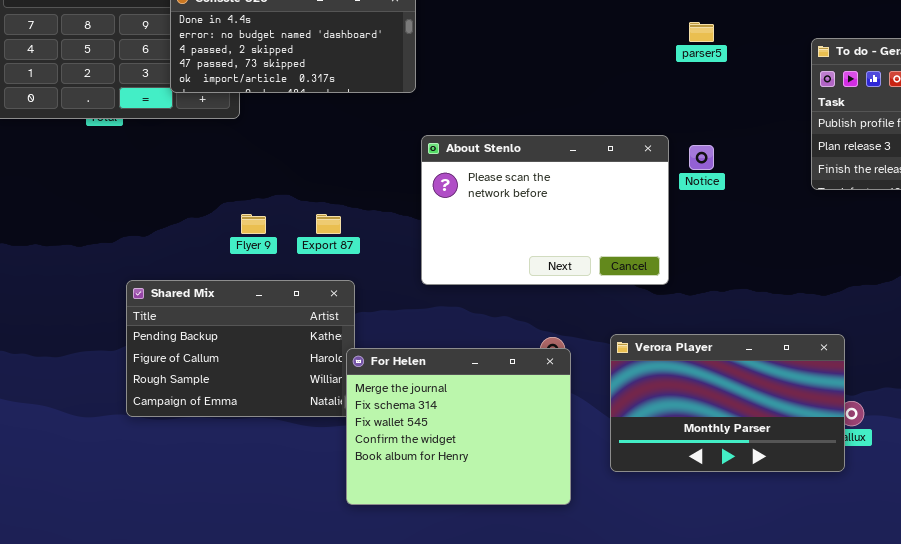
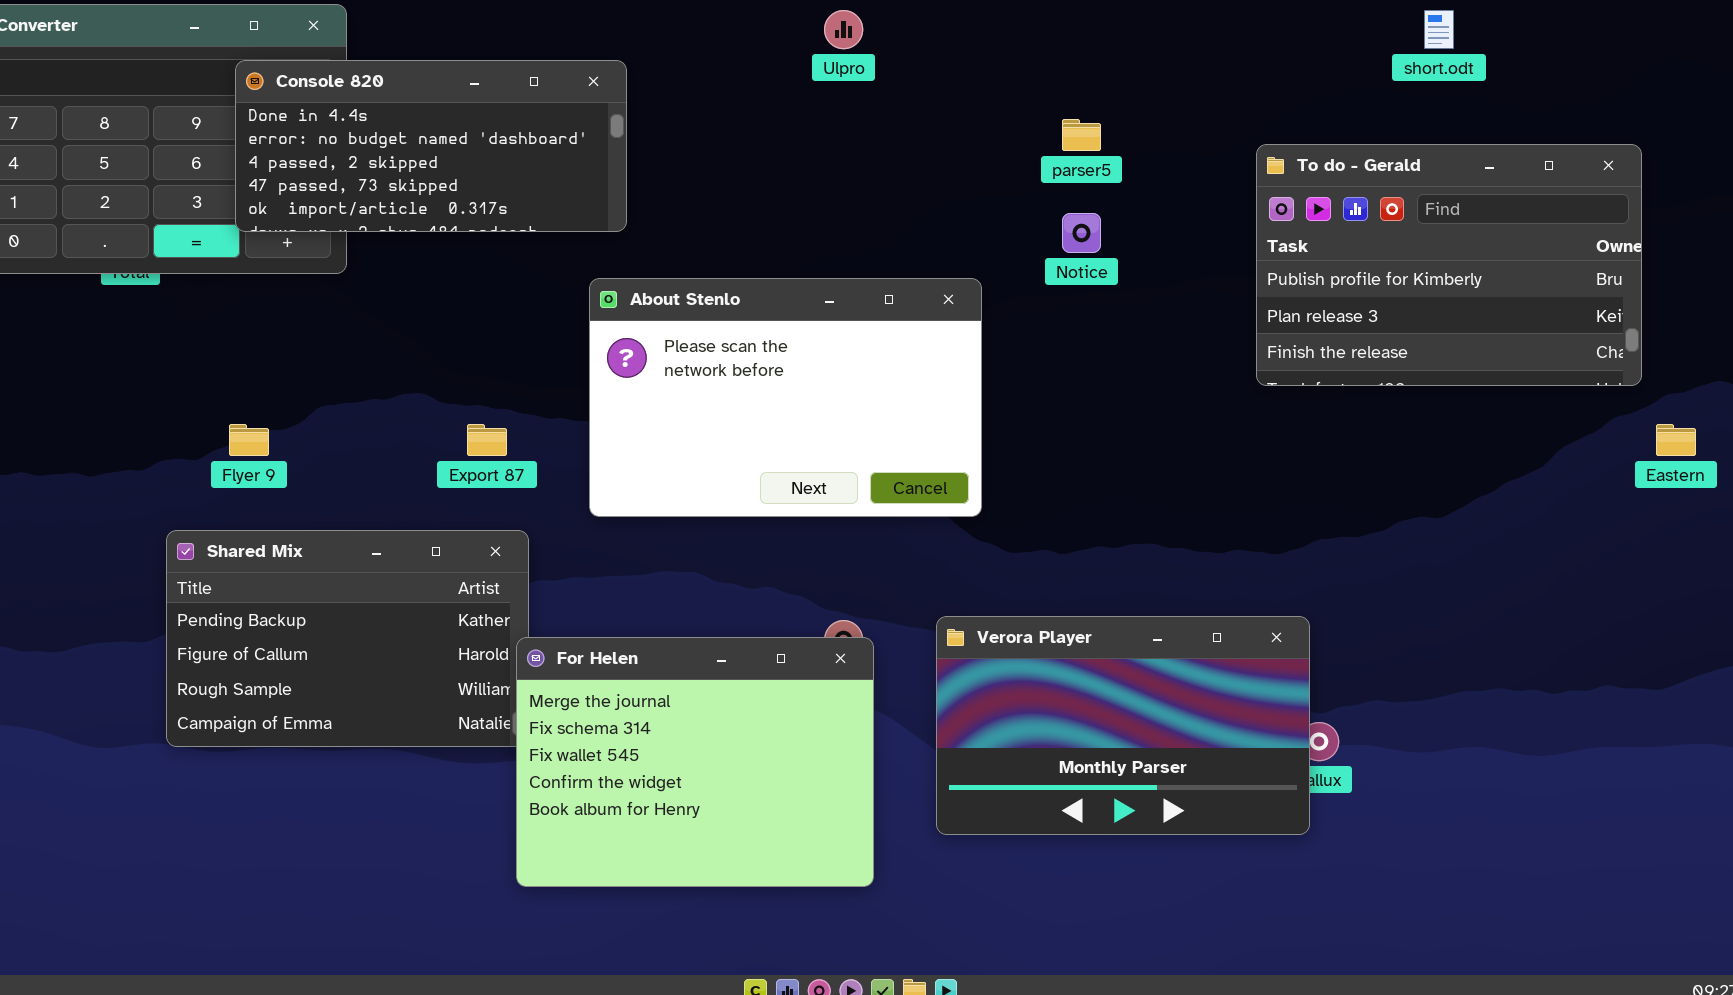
About Stenlo: [421,135,669,285] -> [589,278,982,517], moved
Notice: [689,145,714,170] -> [1062,213,1101,253], moved
Flyer 9: [241,214,266,234] -> [229,424,269,456], moved

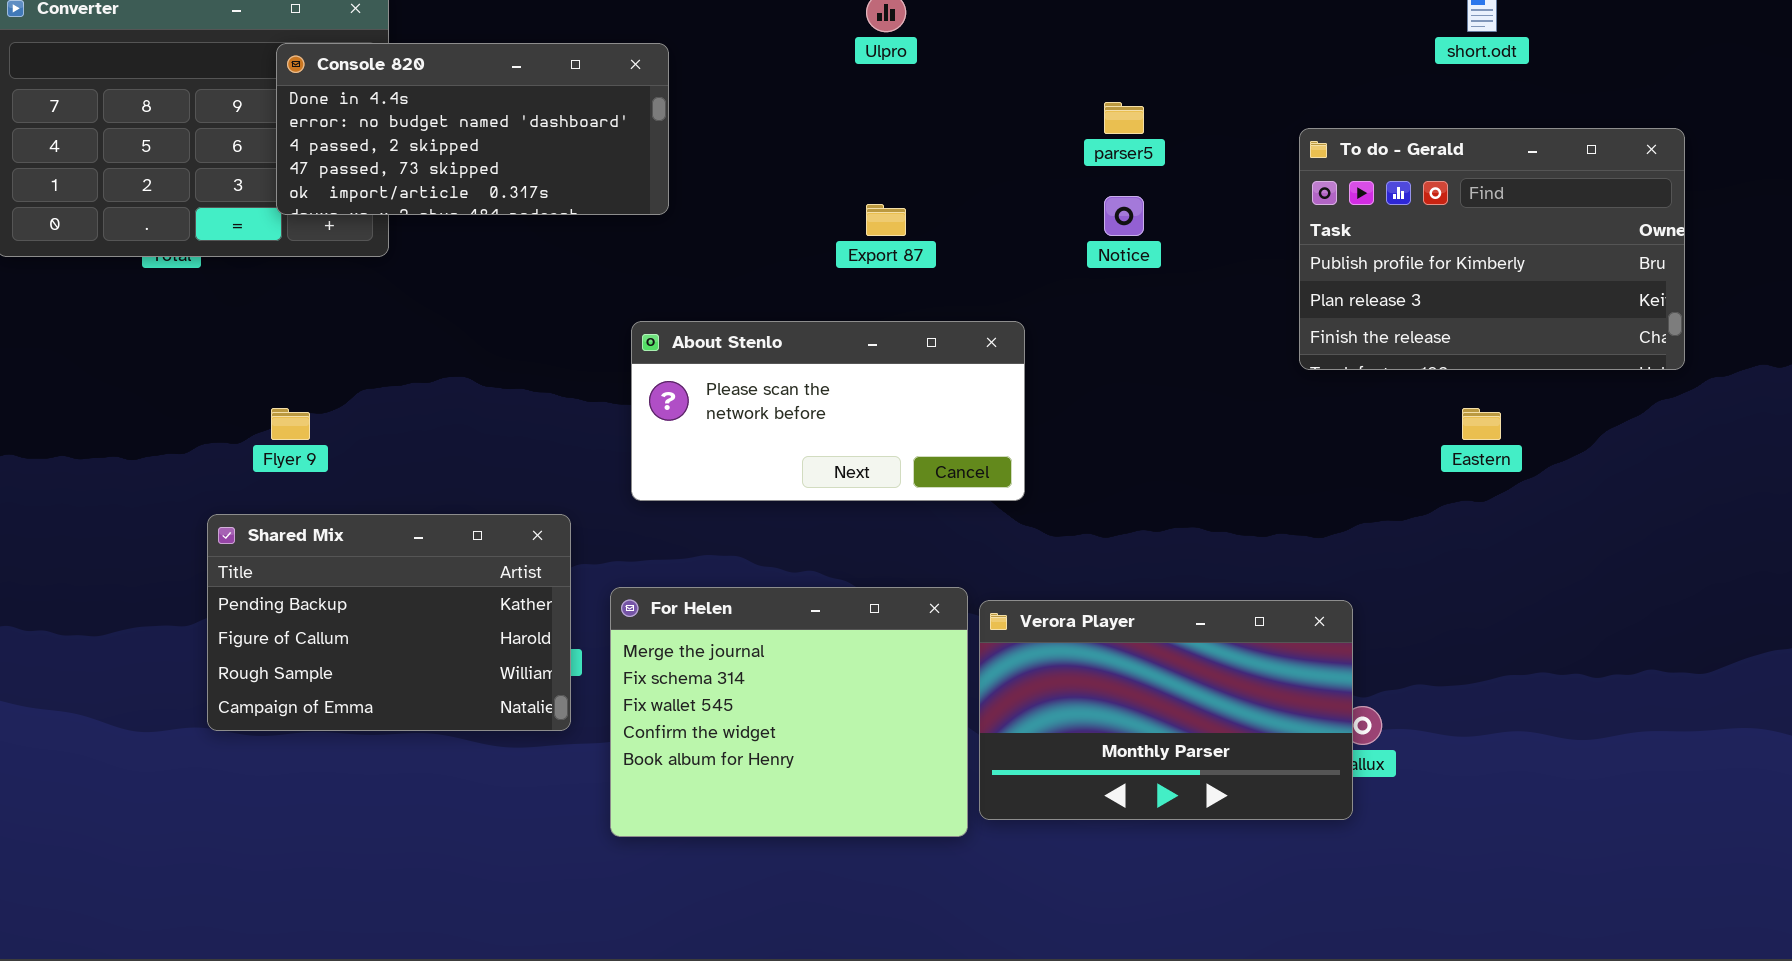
About Stenlo: [589,278,982,517] -> [631,321,1025,501], resized
Export 87: [467,424,507,456] -> [866,204,906,236], moved
Eastern: [1656,424,1696,456] -> [1462,408,1501,440], moved
For Helen: [516,637,874,887] -> [610,587,968,837], moved

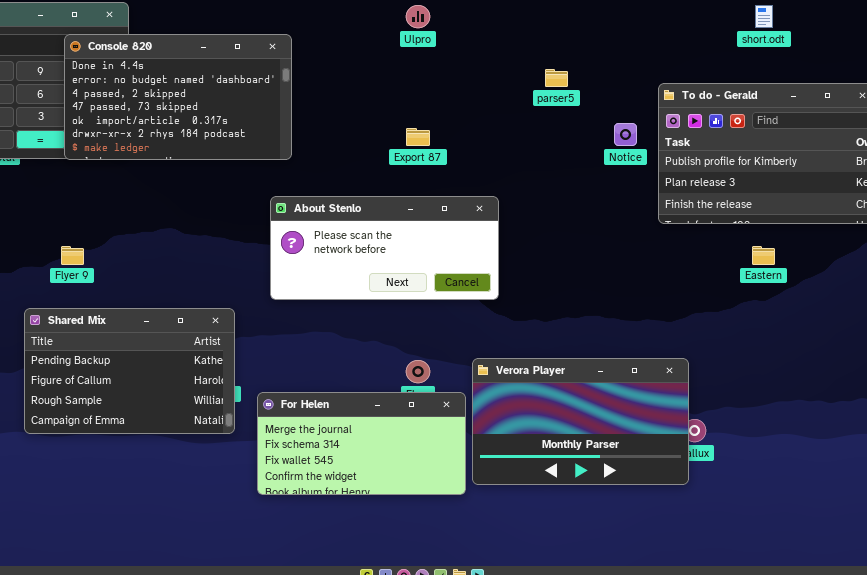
Console 820: [276,43,669,215] -> [64,34,292,160], resized
Notice: [1104,196,1144,236] -> [614,123,637,146], moved
For Helen: [610,587,968,837] -> [257,392,466,495], resized

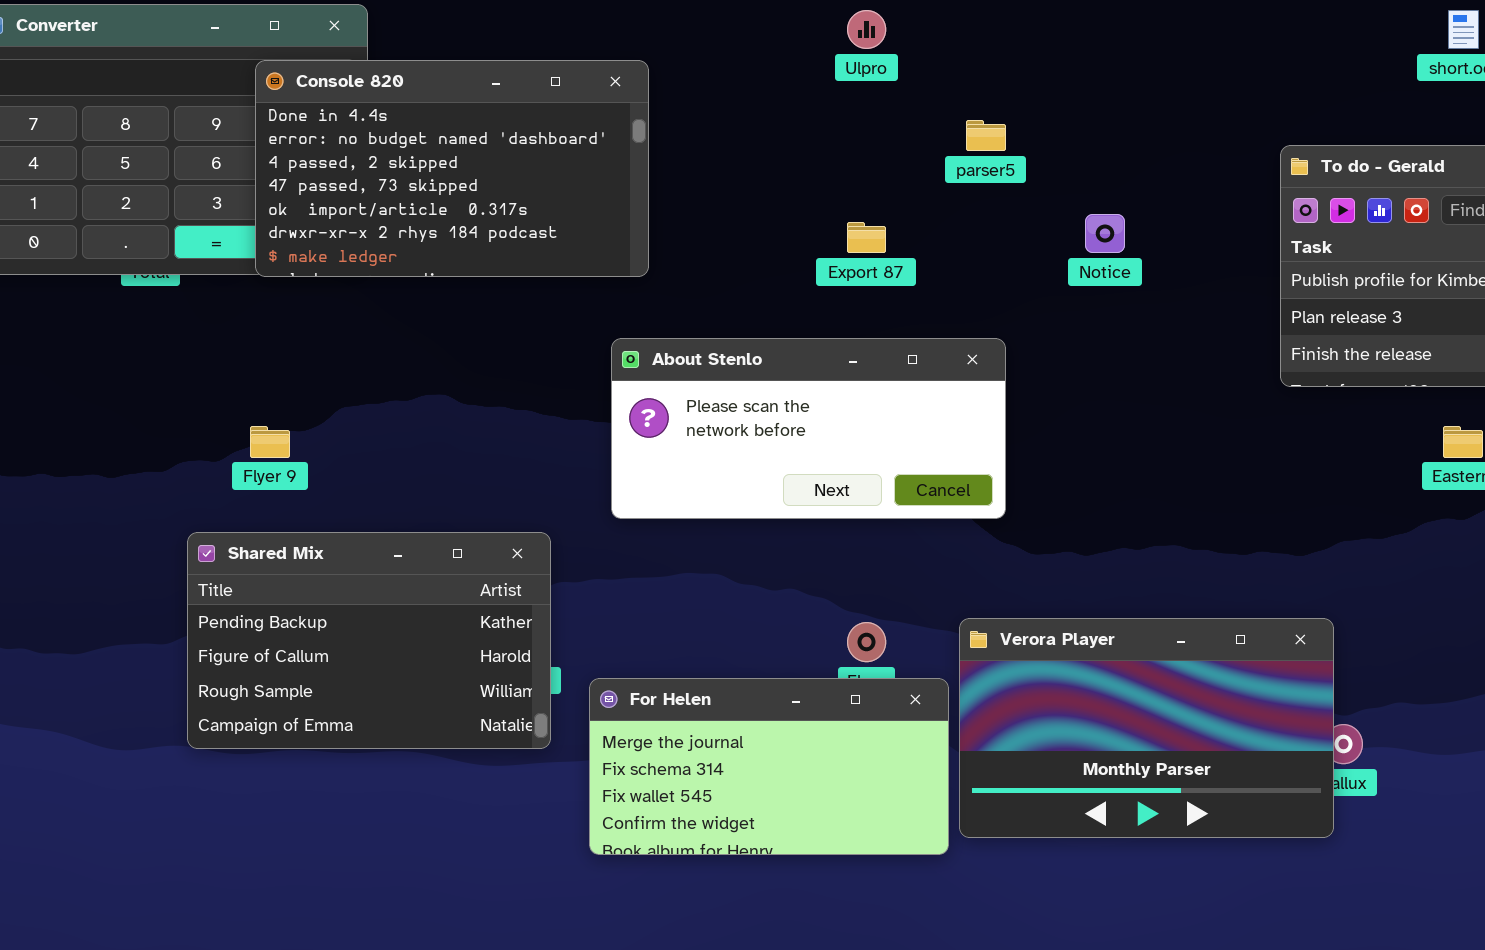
parser5: [545,69,568,87] -> [966,120,1006,151], moved
Notice: [614,123,637,146] -> [1085,214,1125,253], moved

